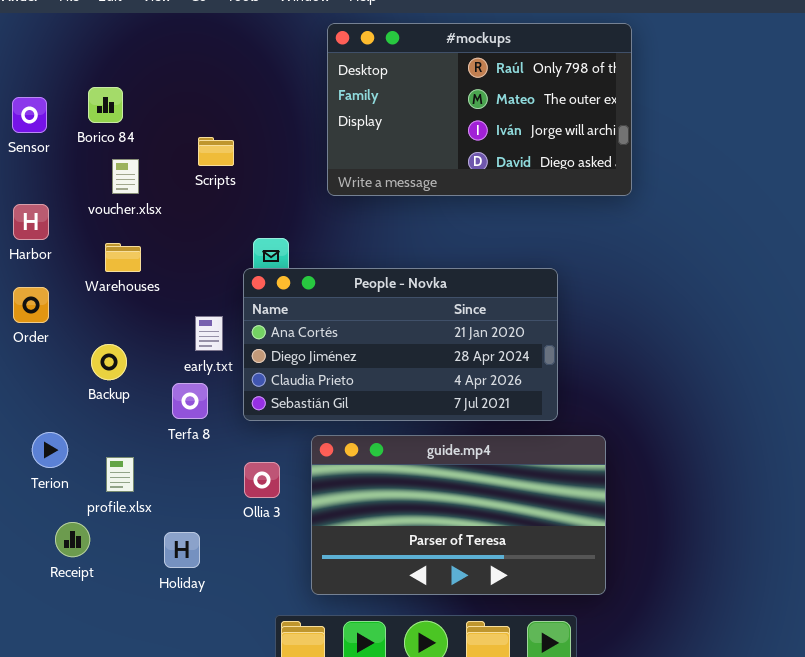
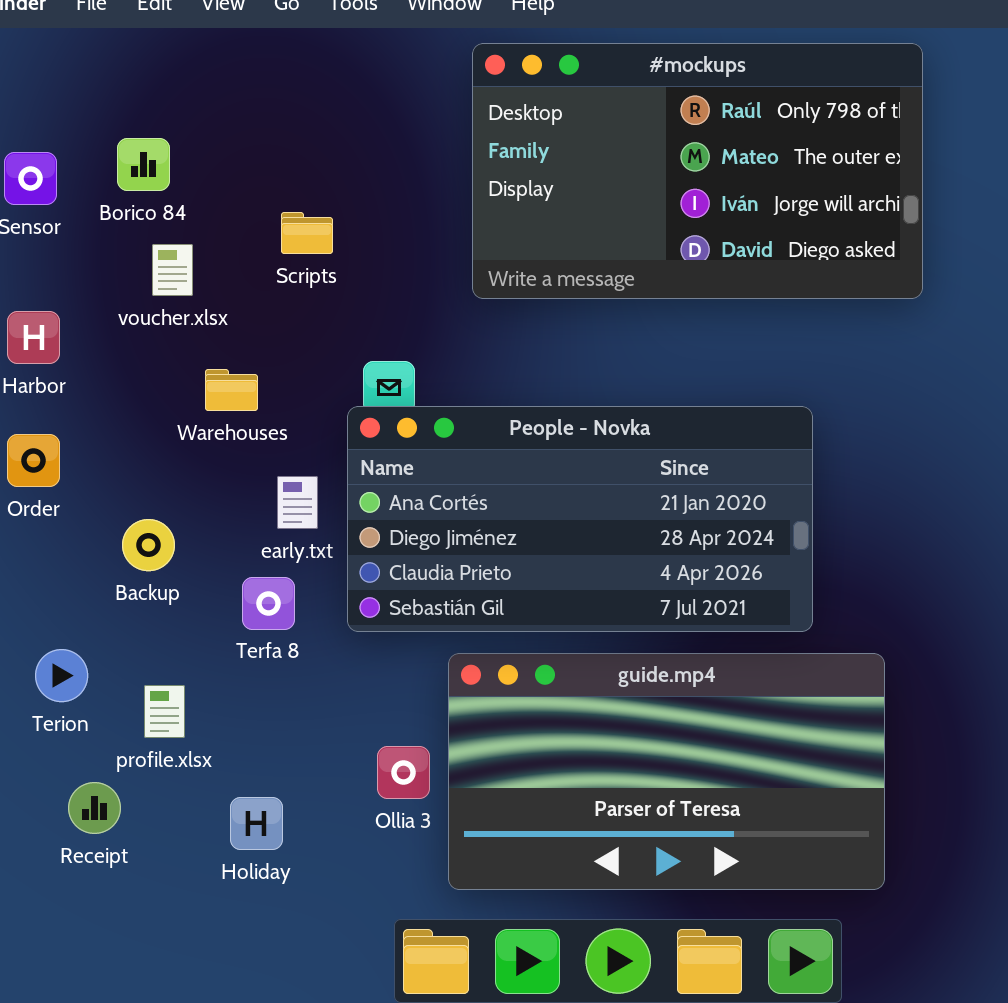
Warehouses: [105,243,141,272] -> [205,369,258,411], moved
Ollia 3: [244,462,280,498] -> [377,746,430,799], moved

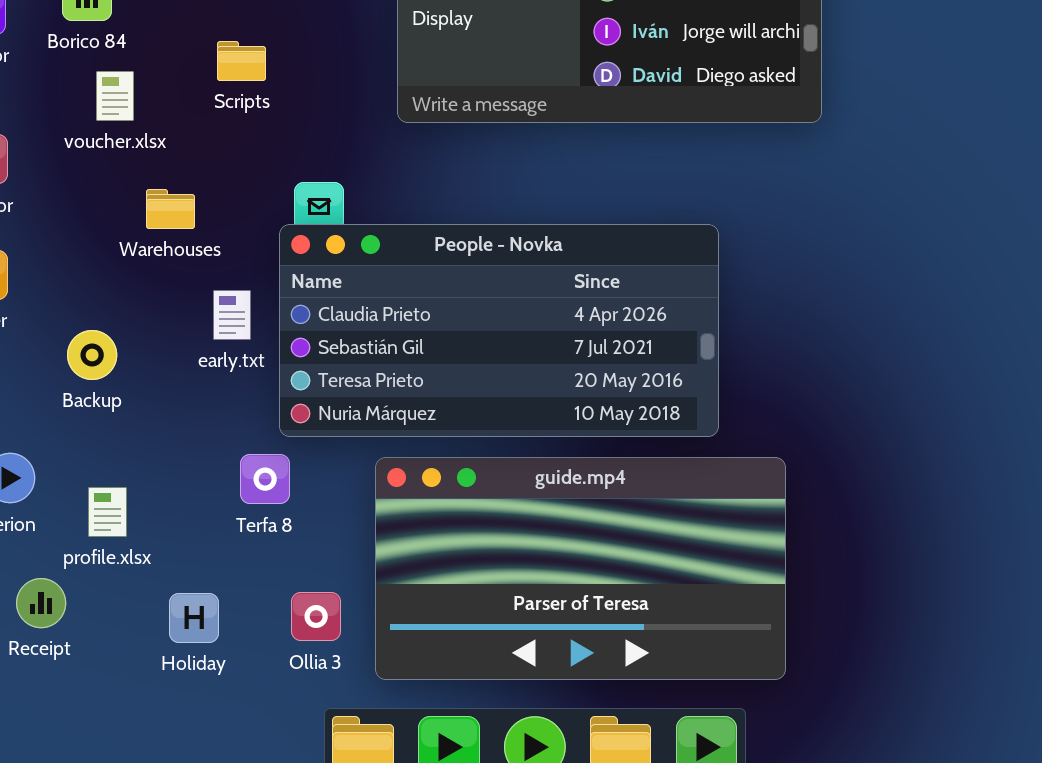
People - Novka: [347,406,813,632] -> [279,224,719,437], scrolled down 2 rows
Terfa 8: [242,577,295,630] -> [240,454,290,504], moved
Ollia 3: [377,746,430,799] -> [291,592,341,641], moved

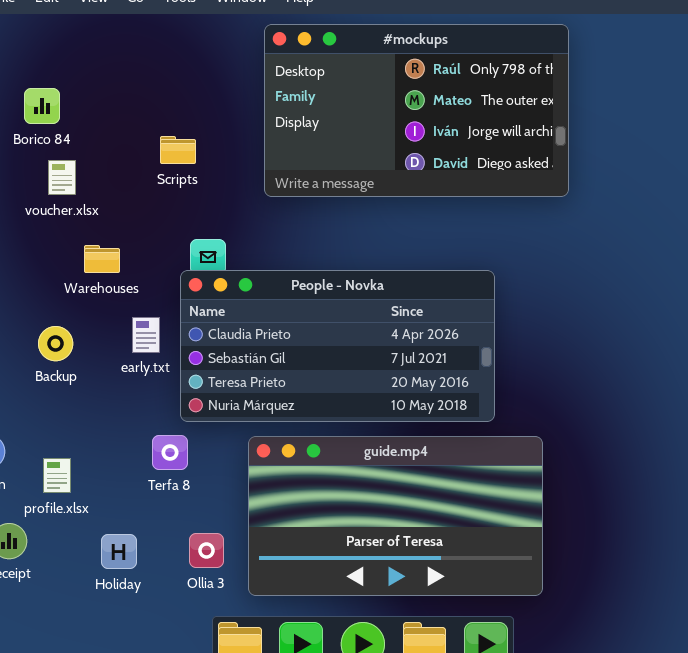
Scripts: [217,41,266,81] -> [160,136,196,164], moved
Backup: [67,330,117,380] -> [38,326,73,361], moved

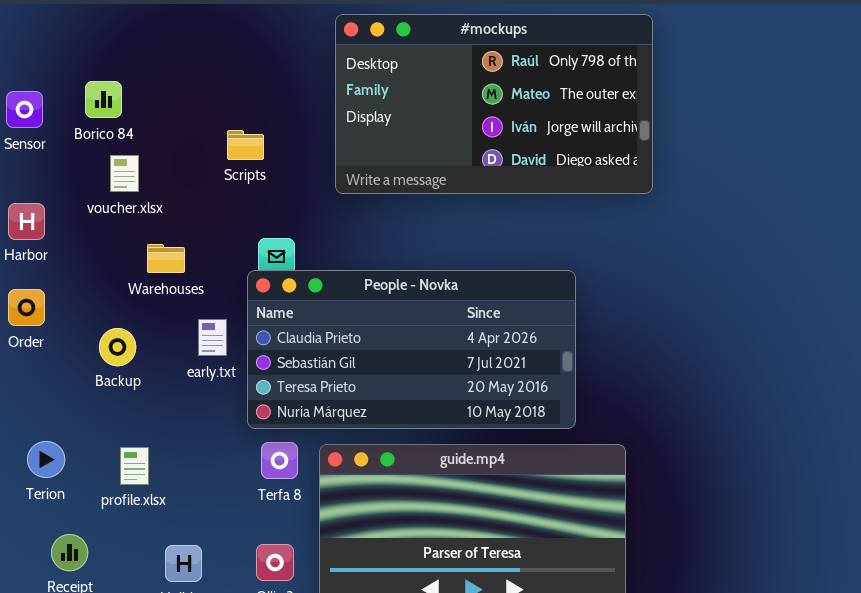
Terfa 8: [152,435,188,470] -> [261,442,298,479], moved
profile.xlsx: [43,458,71,493] -> [120,447,149,485], moved

